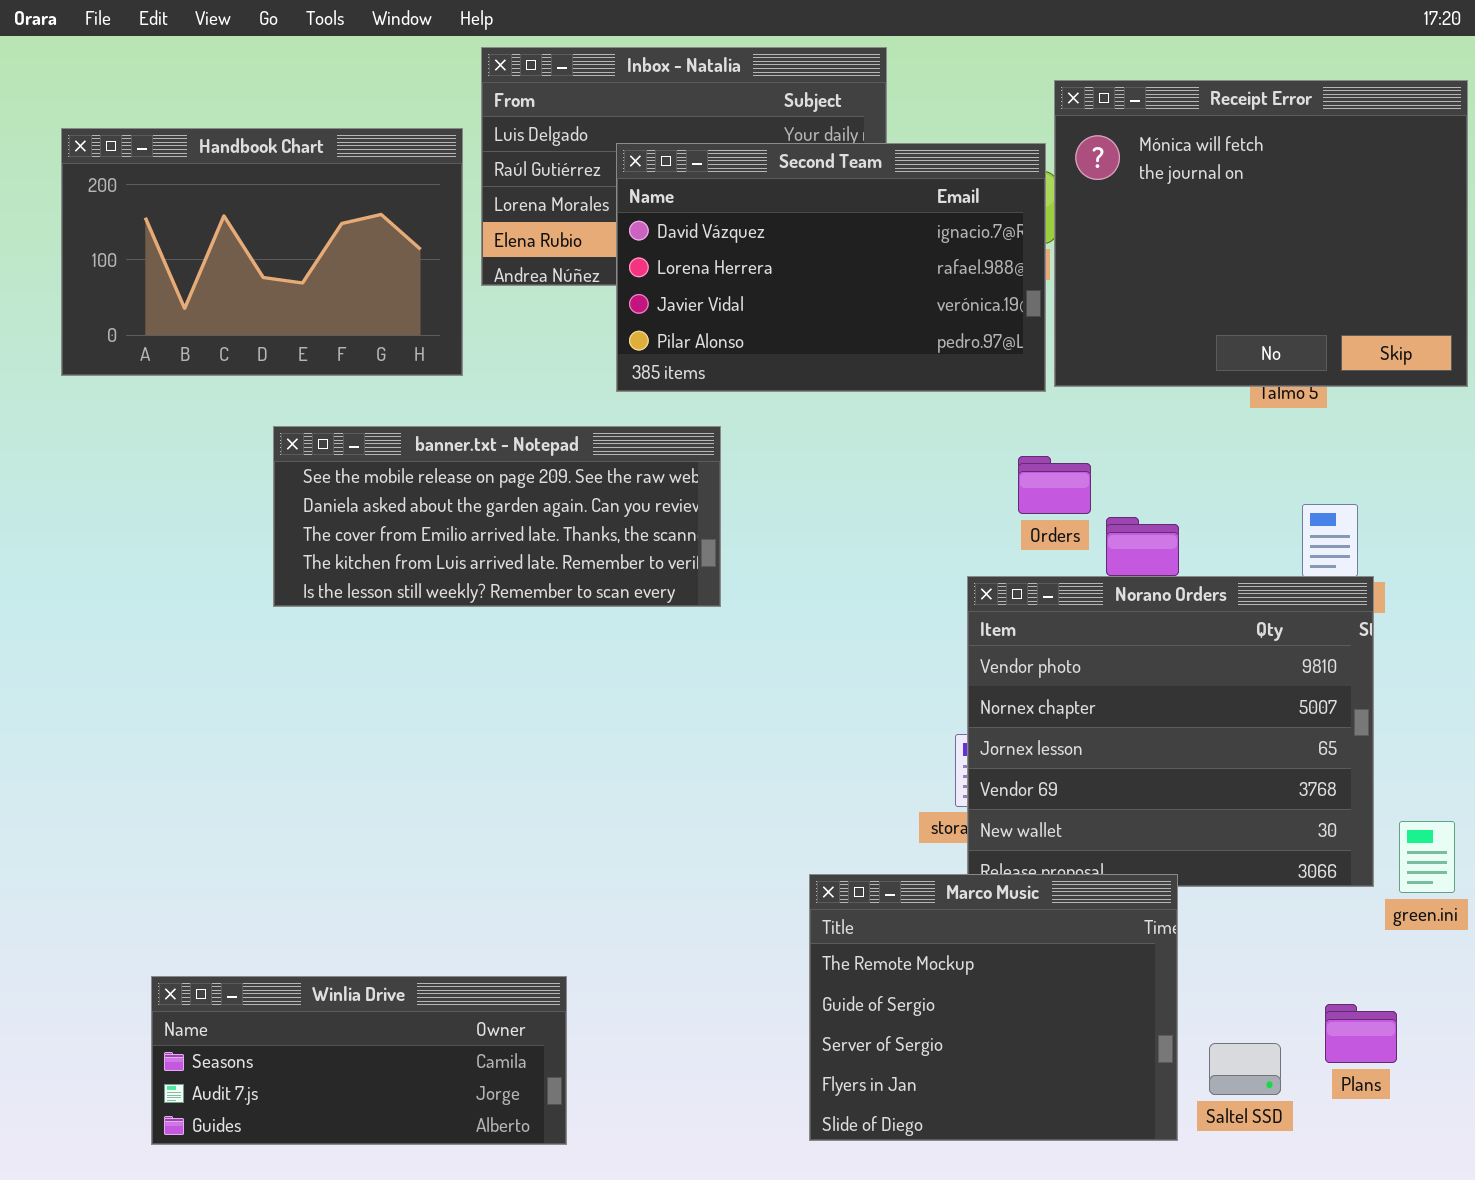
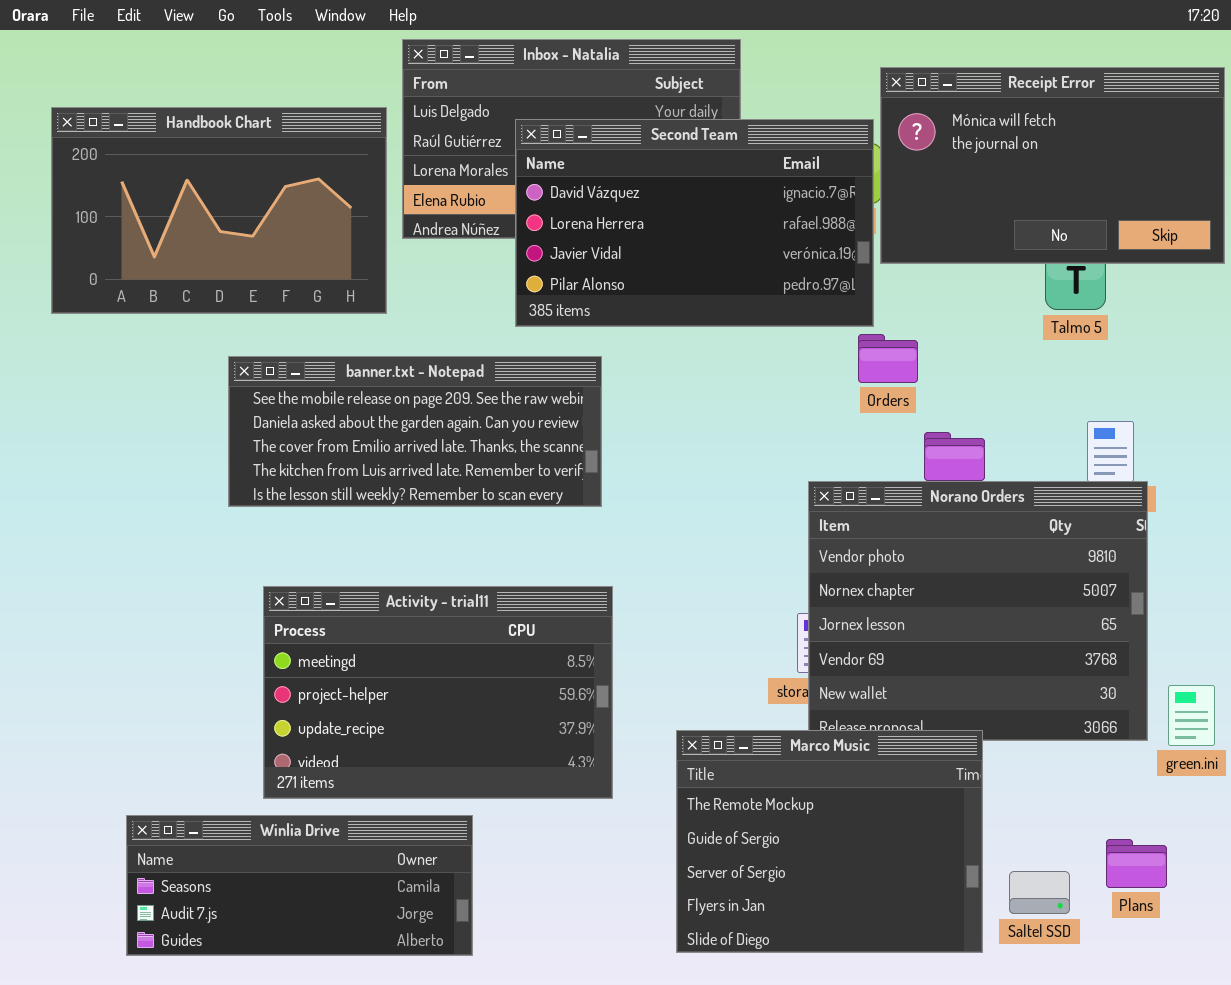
Receipt Error: [1054,80,1468,387] -> [880,67,1225,264], resized
Orders: [1018,456,1091,514] -> [858,334,918,383], moved
Activity - trial11: none -> [263,586,613,799], opened

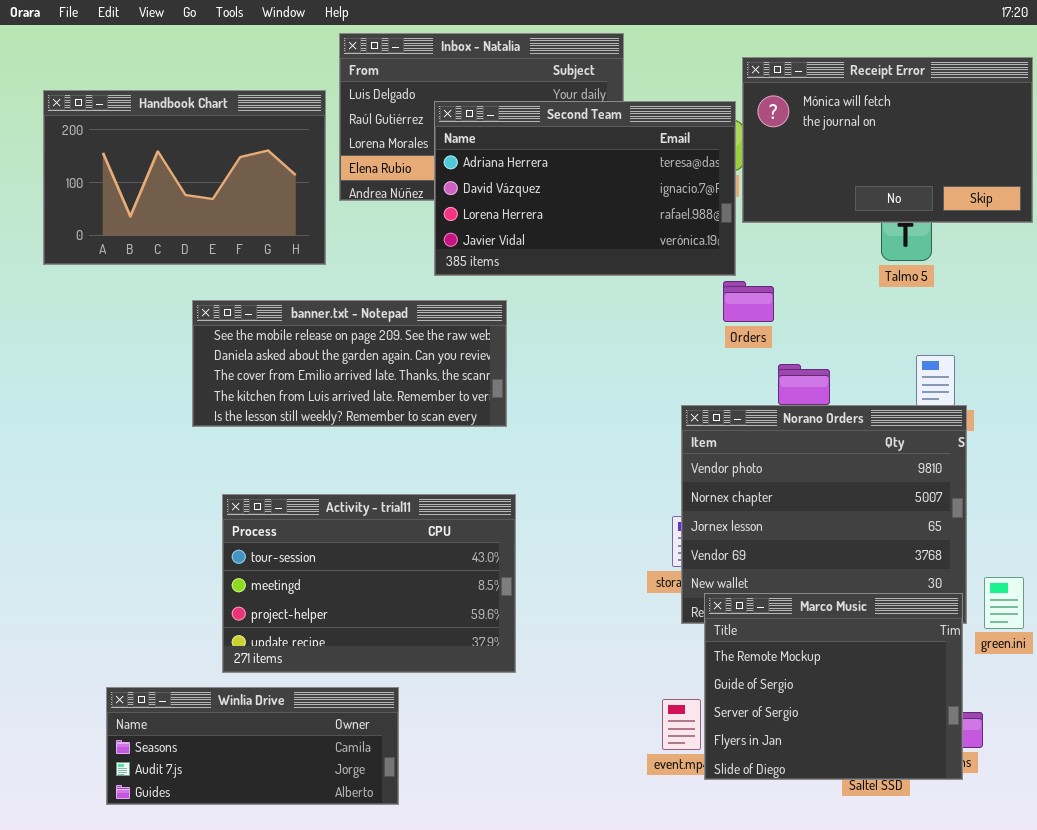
Second Team: [515,119,874,327] -> [434,101,736,276], scrolled up 1 row
Activity - trial11: [263,586,613,799] -> [222,494,516,673], scrolled up 1 row
Marco Music: [676,730,983,953] -> [704,593,963,780], moved

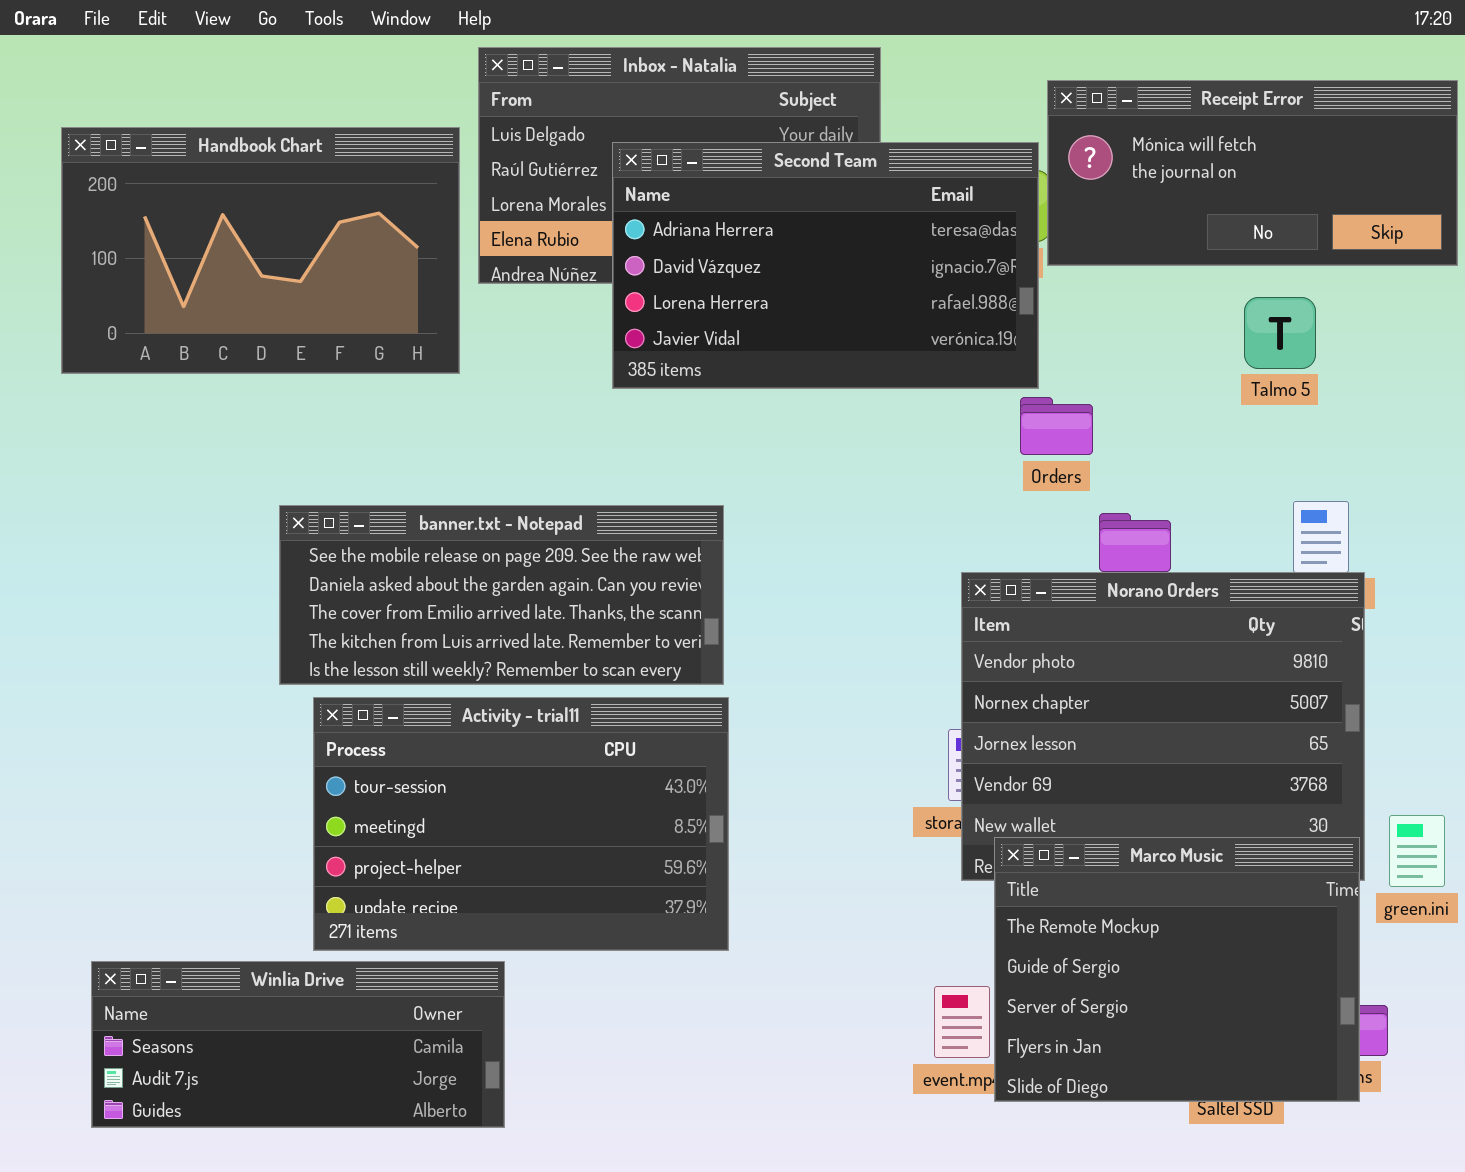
Receipt Error: [742,57,1033,223] -> [1047,80,1458,266], resized
banner.txt - Notepad: [192,300,507,427] -> [279,505,724,685], moved
Winlia Drive: [106,687,399,805] -> [91,961,505,1128], moved

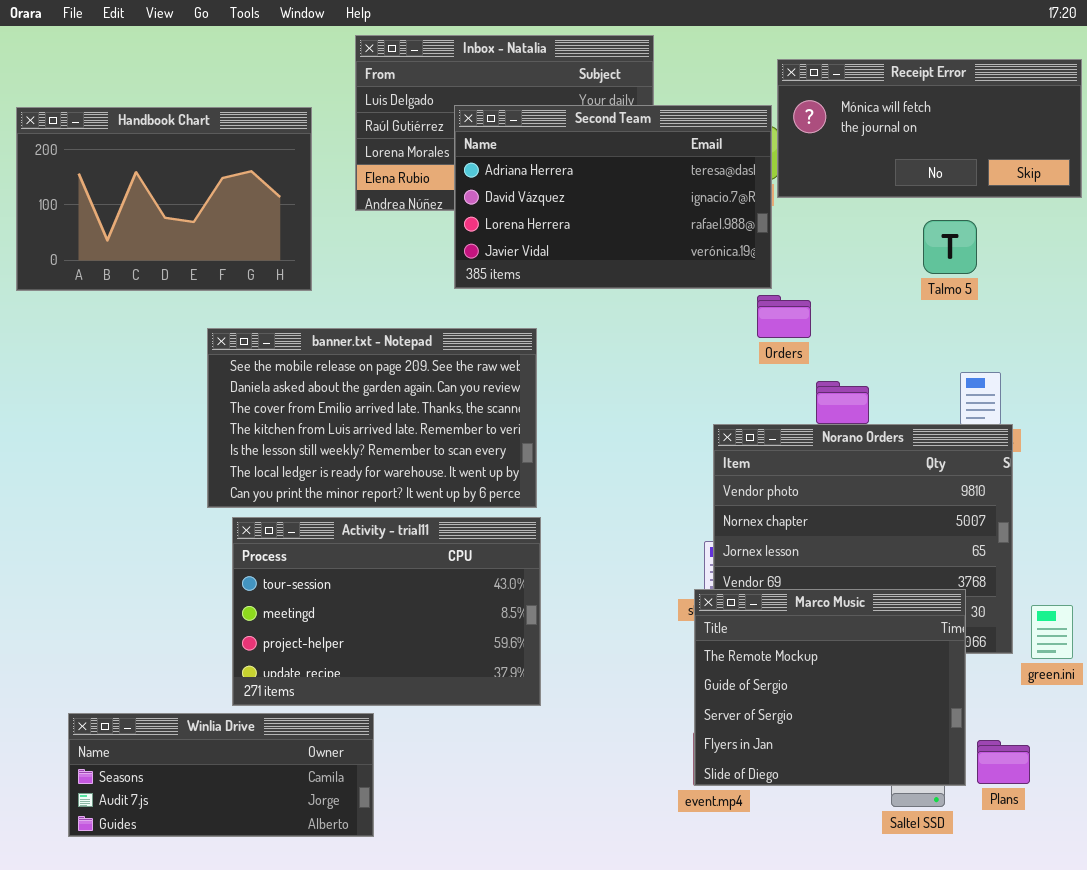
Handbook Chart: [61,127,460,374] -> [16,107,312,291], moved
banner.txt - Notepad: [279,505,724,685] -> [207,328,537,508], resized
Marco Music: [994,837,1360,1102] -> [694,589,966,786], moved

